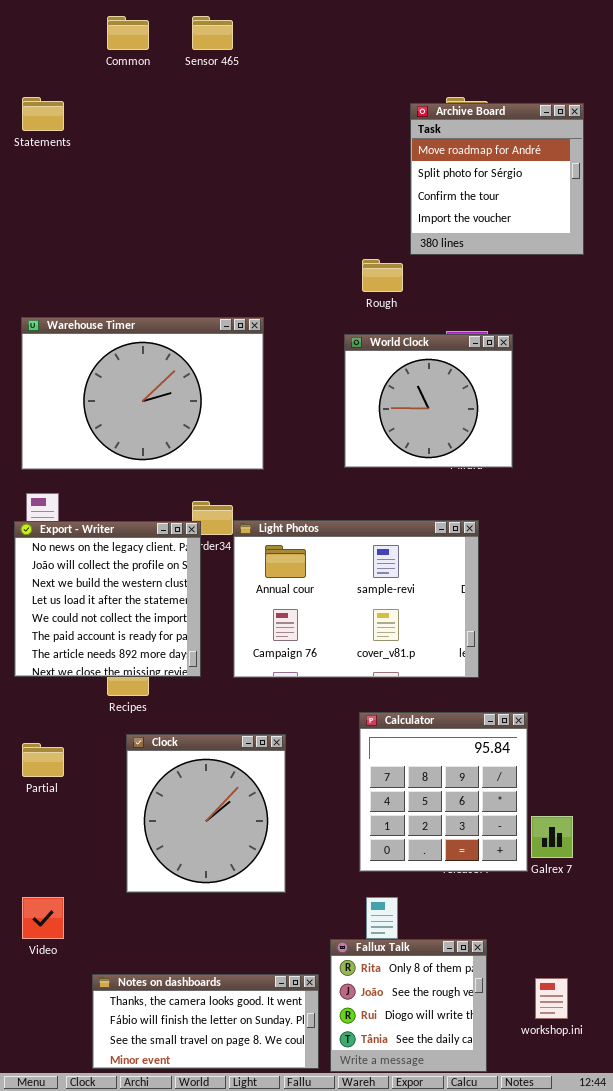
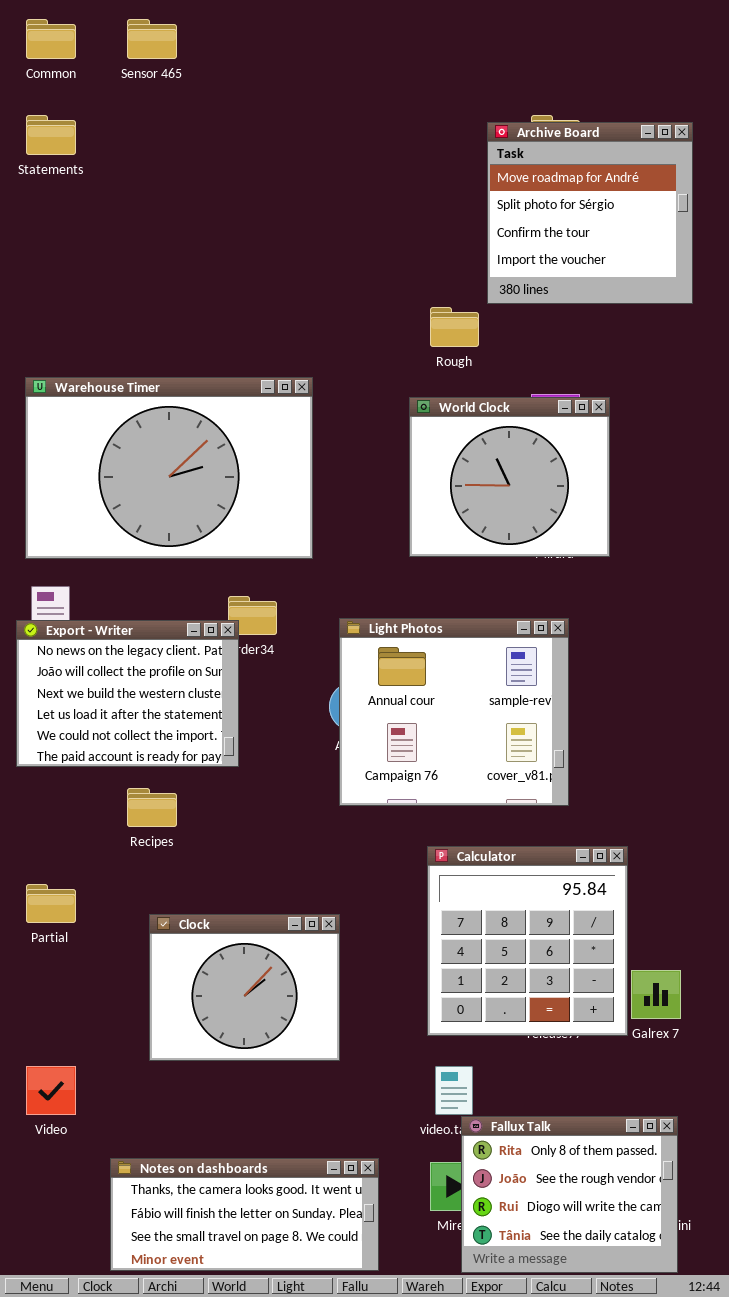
Common: [107,16,149,50] -> [26,19,76,59], moved
Sensor 465: [192,16,233,50] -> [127,19,177,59], moved
Light Photos: [233,520,479,678] -> [339,618,569,806], resized
Export - Writer: [14,521,201,677] -> [16,620,239,767], resized
Clock: [126,734,286,893] -> [149,914,340,1061], resized
Fallux Talk: [330,939,487,1072] -> [461,1116,678,1273], moved, resized

